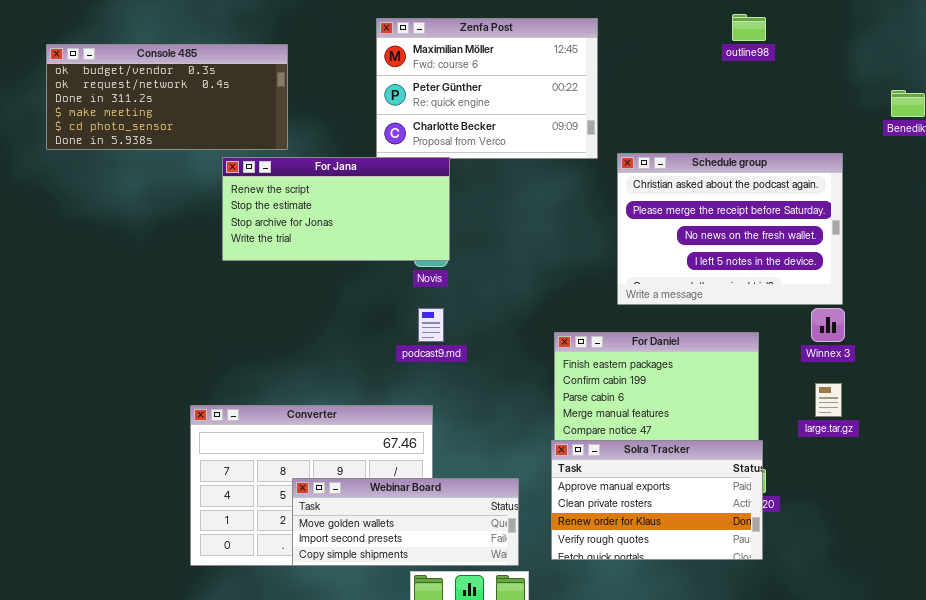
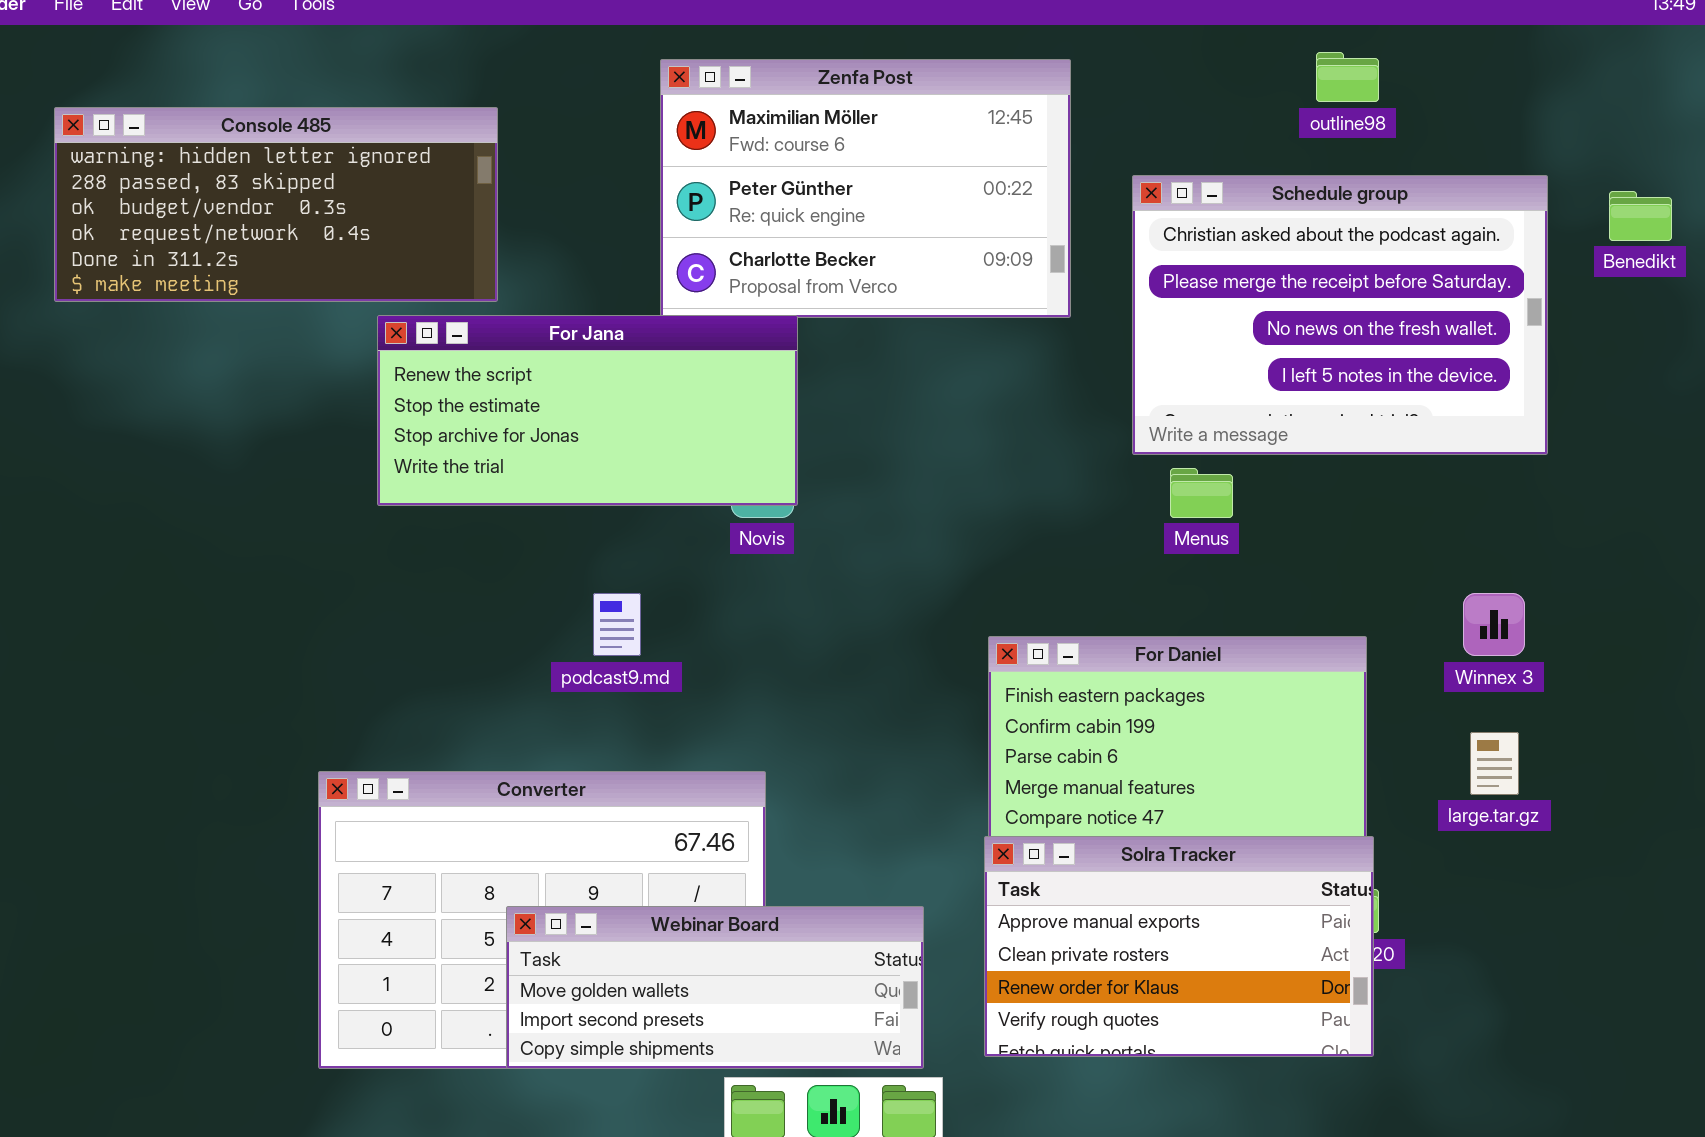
Console 485: [46,44,288,150] -> [54,107,498,302], scrolled up 2 rows
Schedule group: [617,153,843,305] -> [1132,175,1548,455], moved
podcast9.md: [418,308,444,342] -> [593,593,641,656], moved

